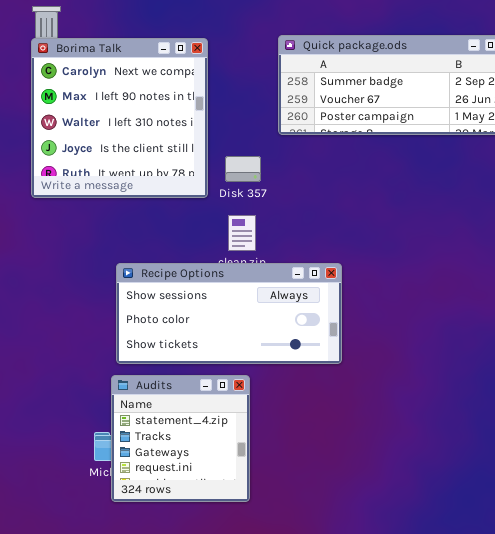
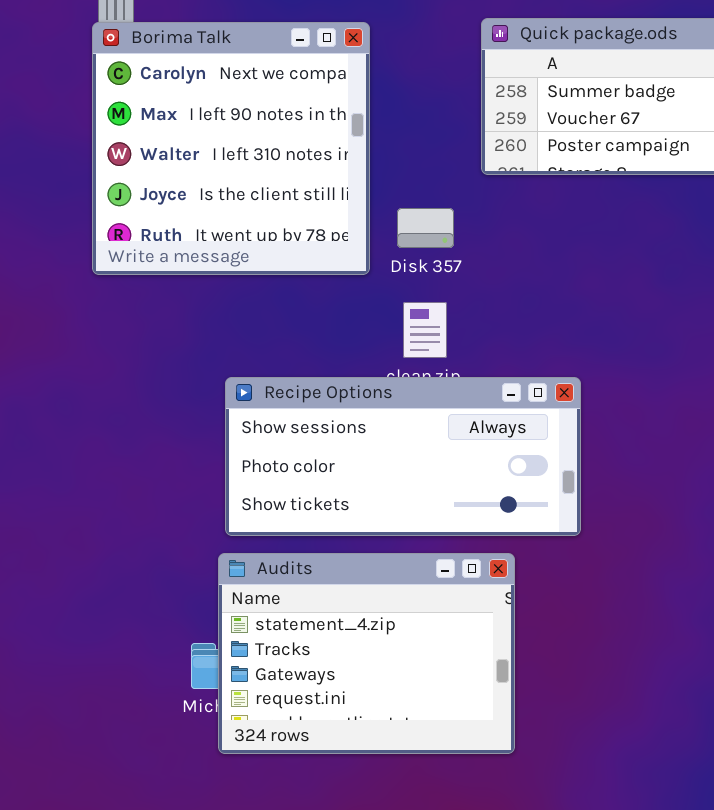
Audits: [111,375,250,502] -> [218,553,515,754], resized

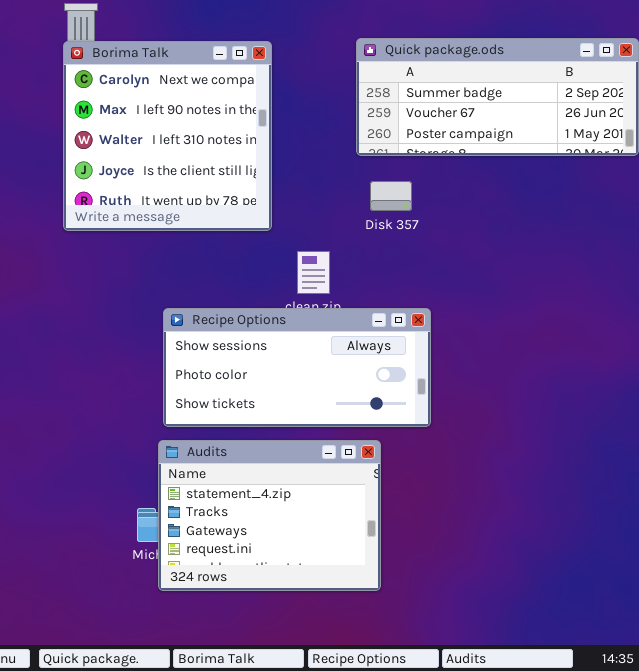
Disk 357: [397,208,454,248] -> [370,181,412,211], moved

